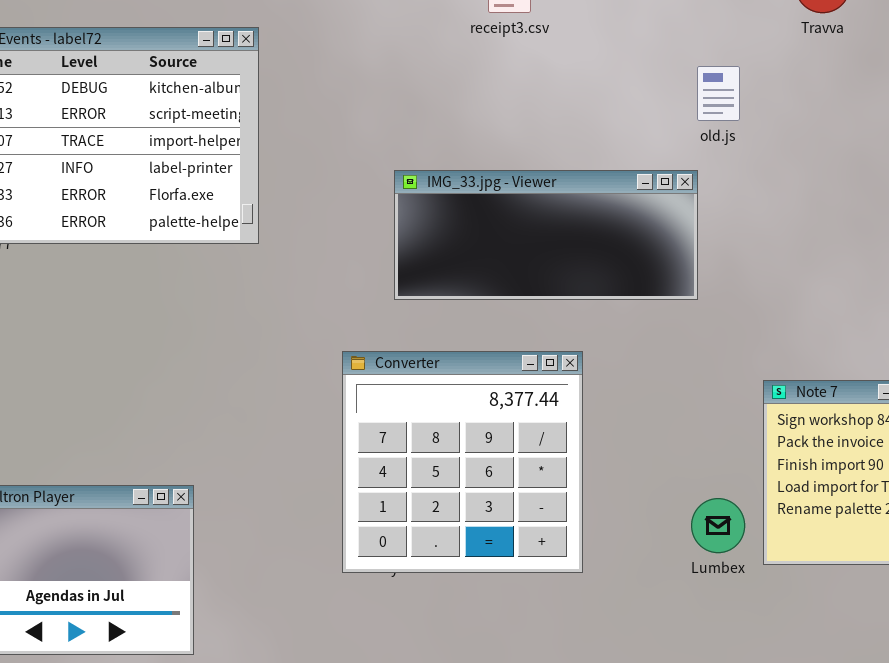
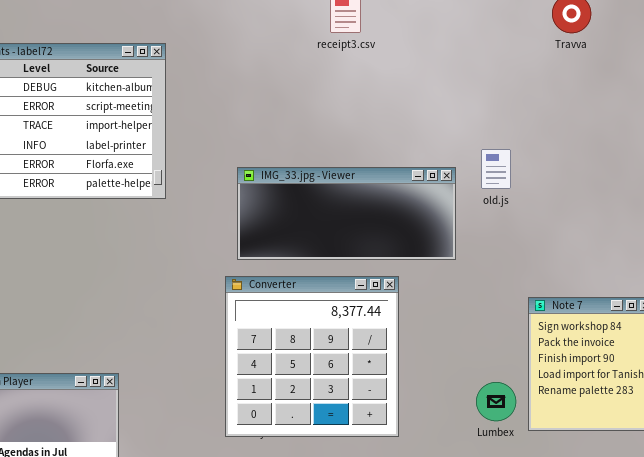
old.js: [697,66,740,121] -> [481,149,511,189], moved
IMG_33.jpg - Viewer: [394,170,698,300] -> [237,167,456,260], moved

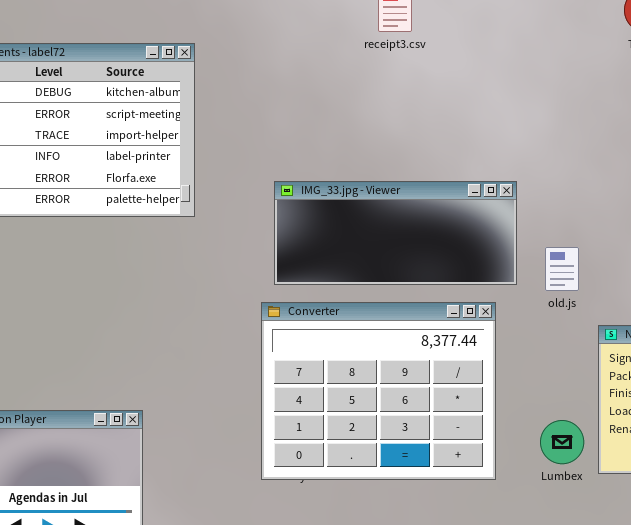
old.js: [481,149,511,189] -> [545,247,579,291], moved
Converter: [225,276,399,437] -> [261,302,496,480], resized

